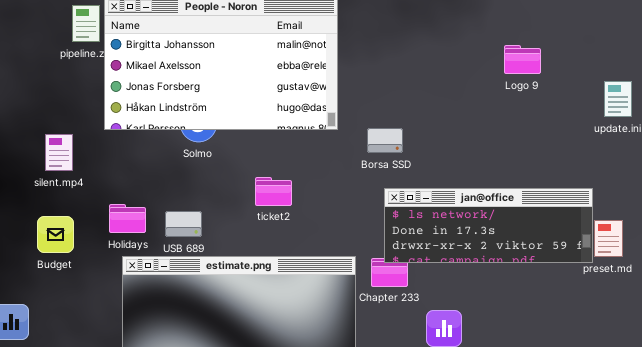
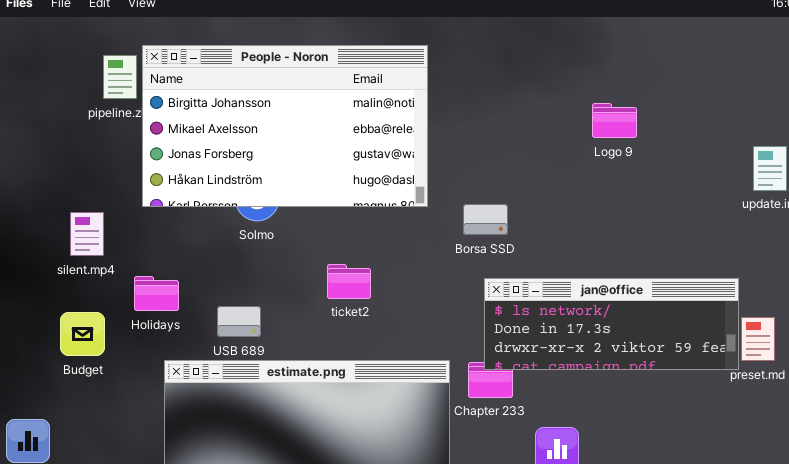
Logo 9: [504,45,541,74] -> [592,103,637,138], moved
Holidays: [109,204,146,233] -> [134,276,179,311], moved

